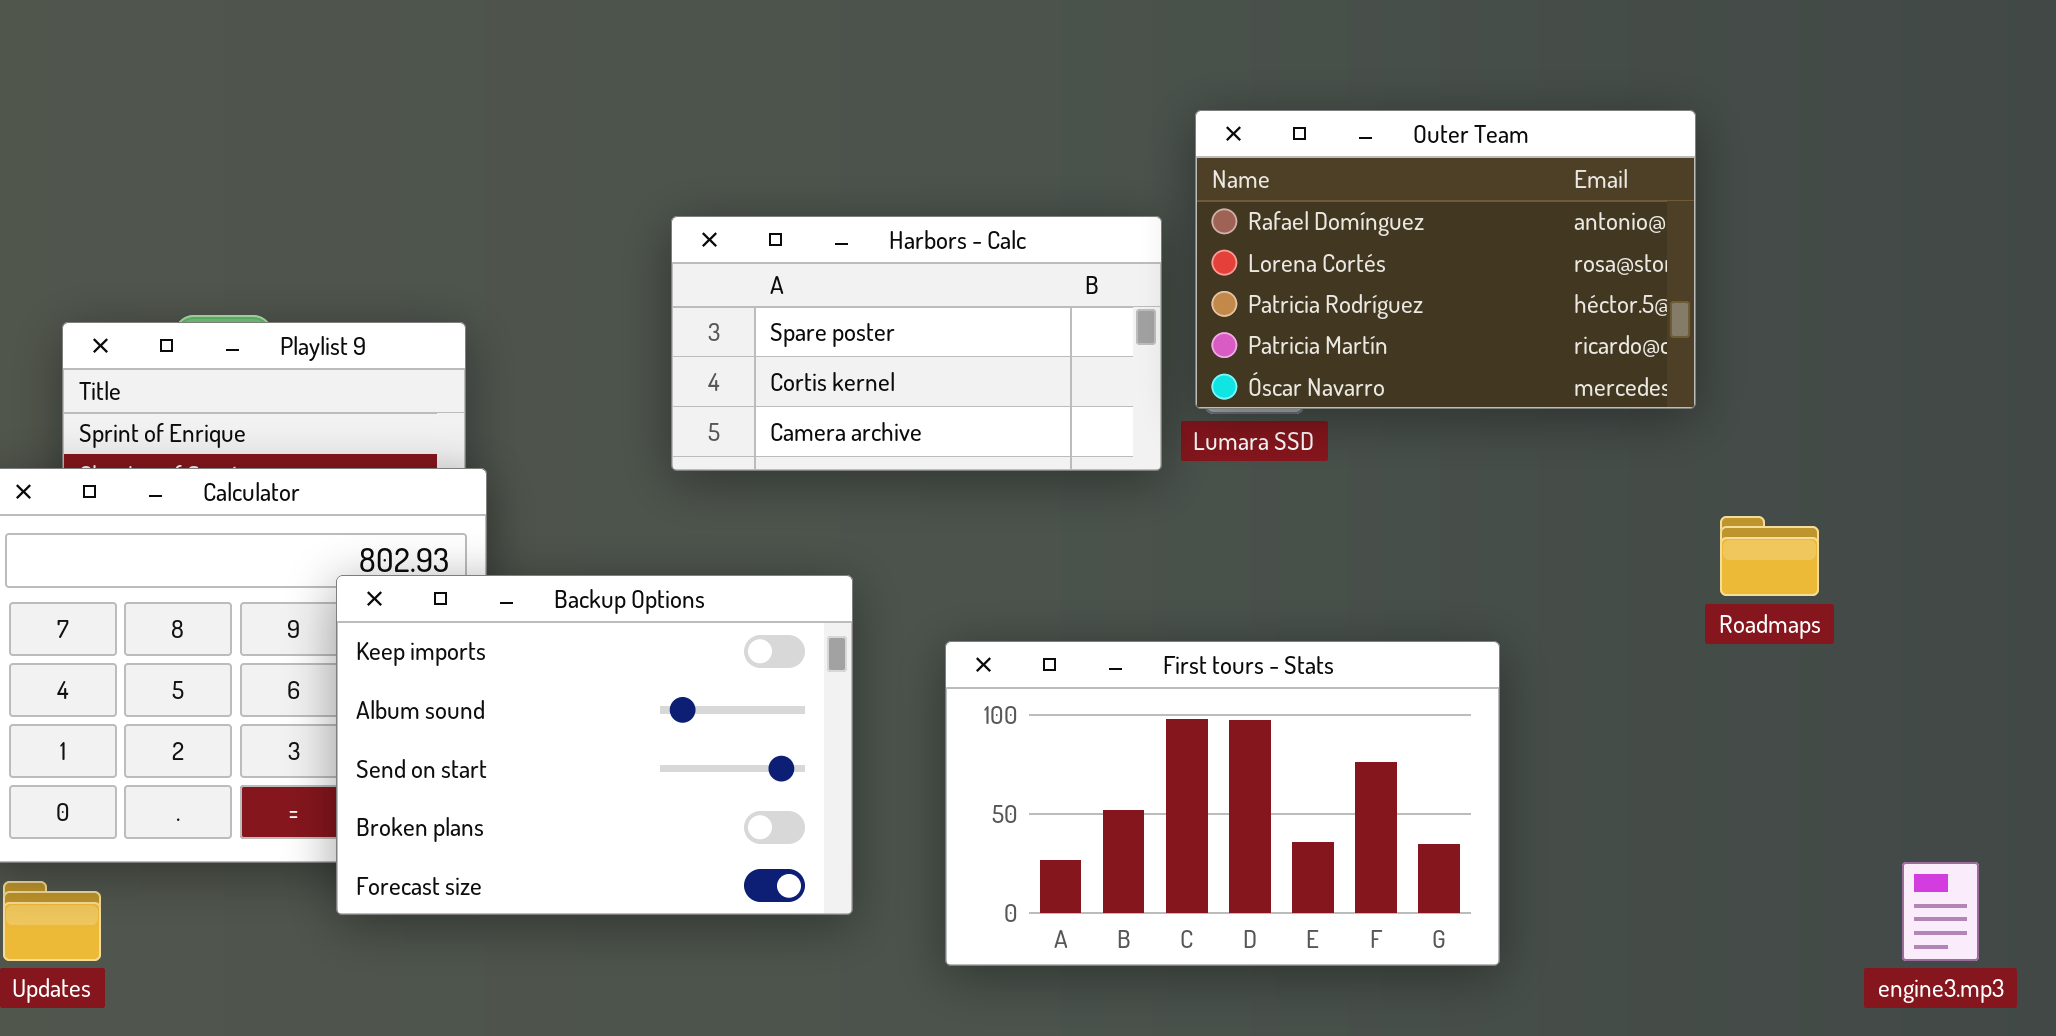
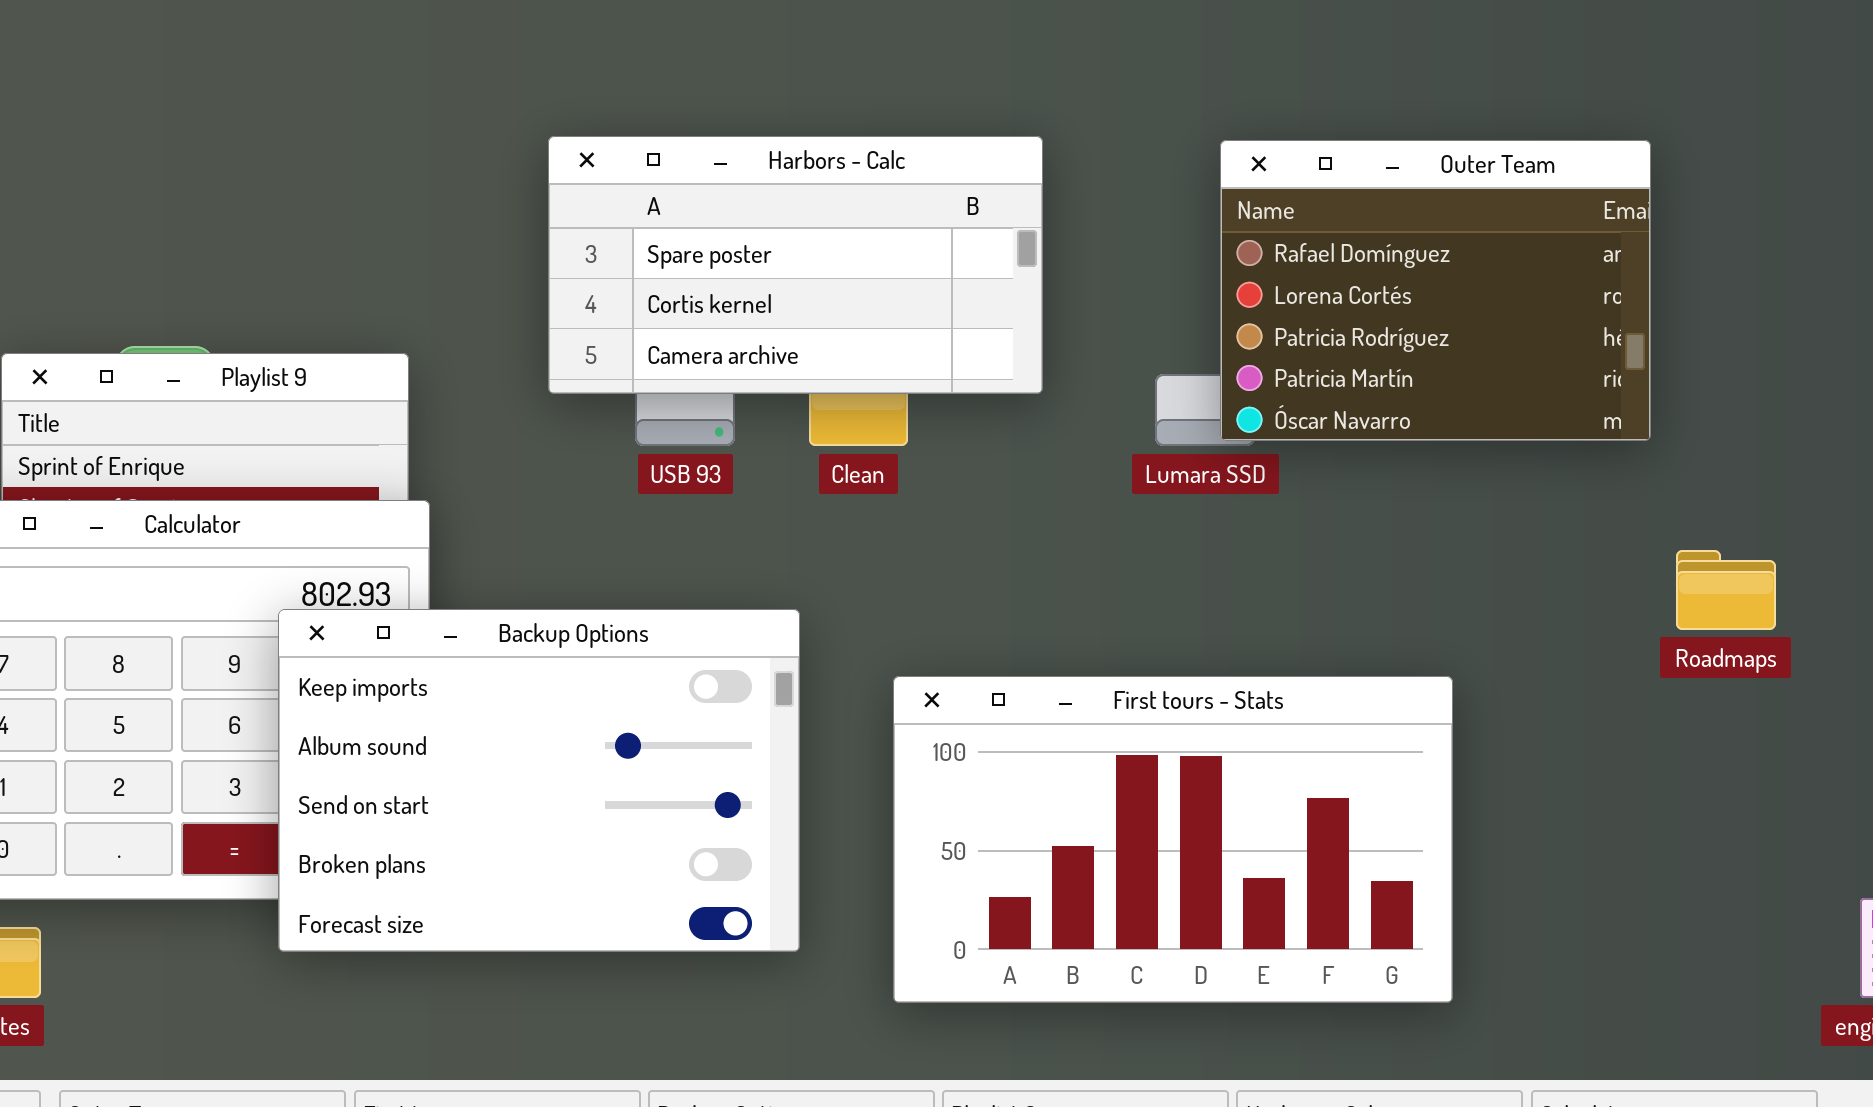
Outer Team: [1195,110,1696,409] -> [1220,140,1651,441], resized
Harbors - Calc: [671,216,1162,471] -> [548,136,1043,394], moved

